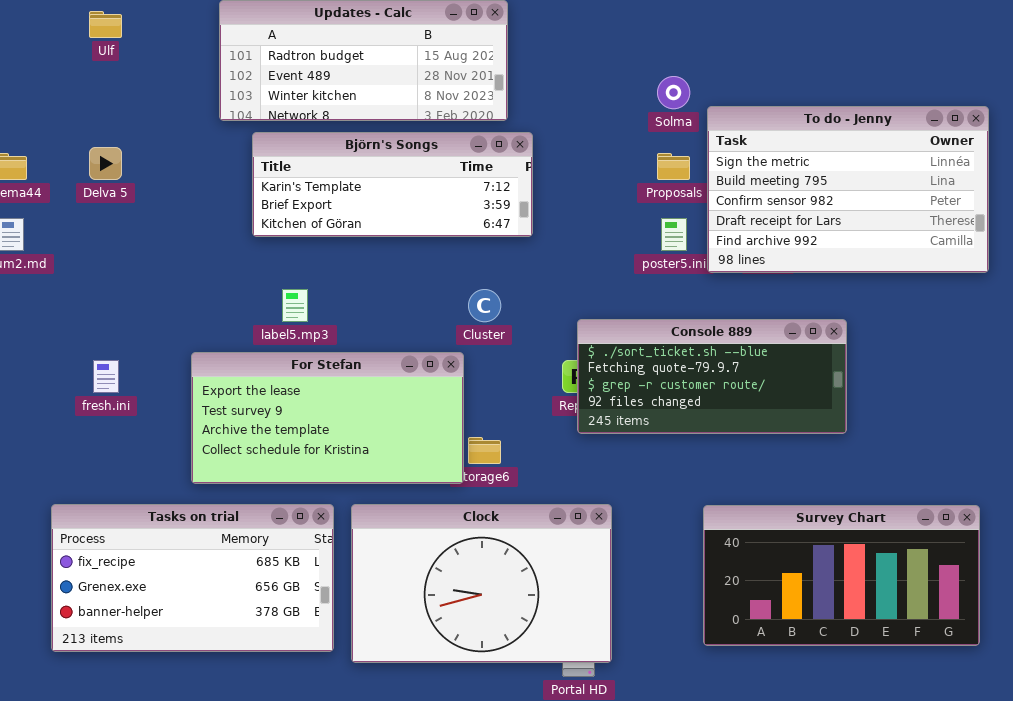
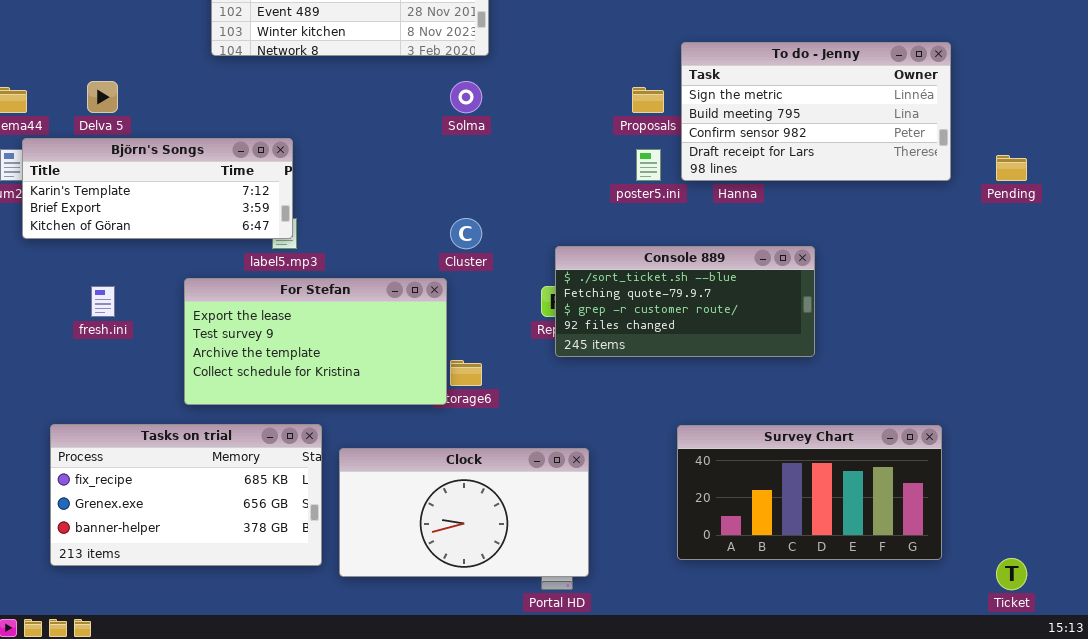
Solma: [657,76,690,109] -> [450,81,482,113], moved
To do - Jenny: [707,106,989,273] -> [681,42,951,181], resized
Björn's Songs: [252,132,533,237] -> [22,138,293,239], moved
Clock: [351,504,612,663] -> [339,448,589,577], resized

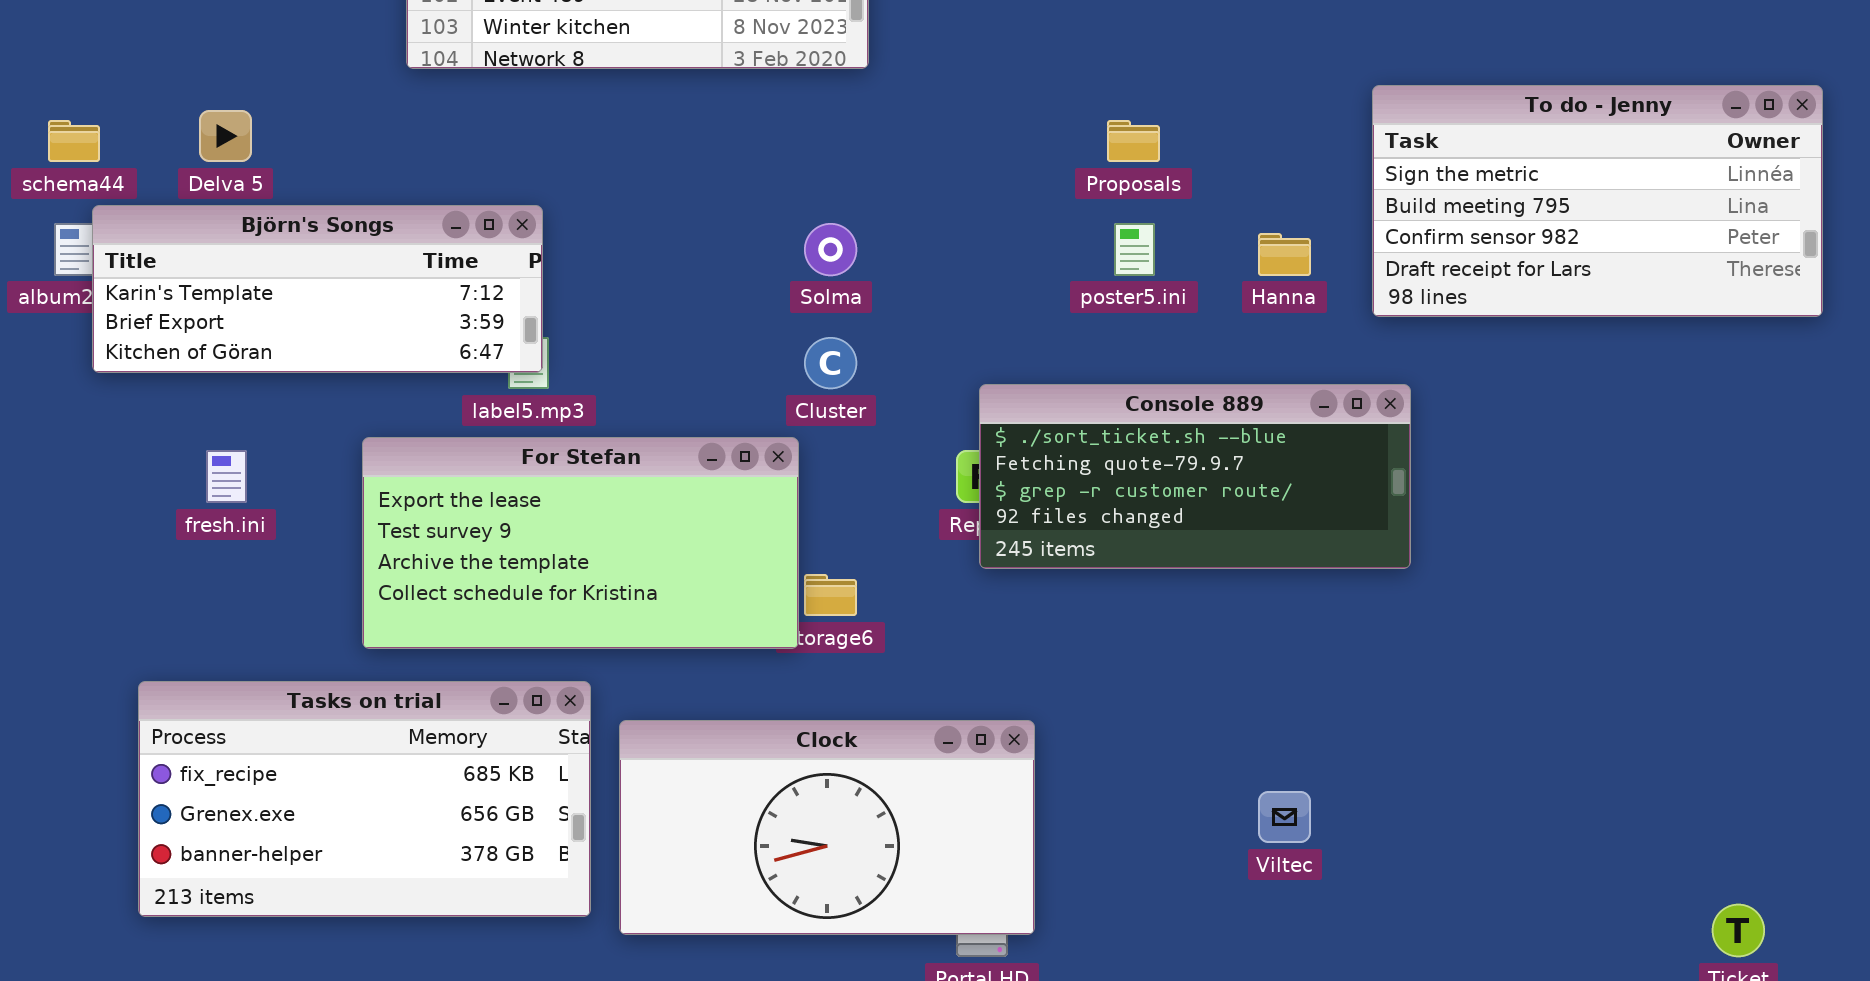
To do - Jenny: [681,42,951,181] -> [1372,85,1823,317], moved
Solma: [450,81,482,113] -> [804,223,857,276], moved
Survey Chart: [677,425,942,560] -> none, closed

